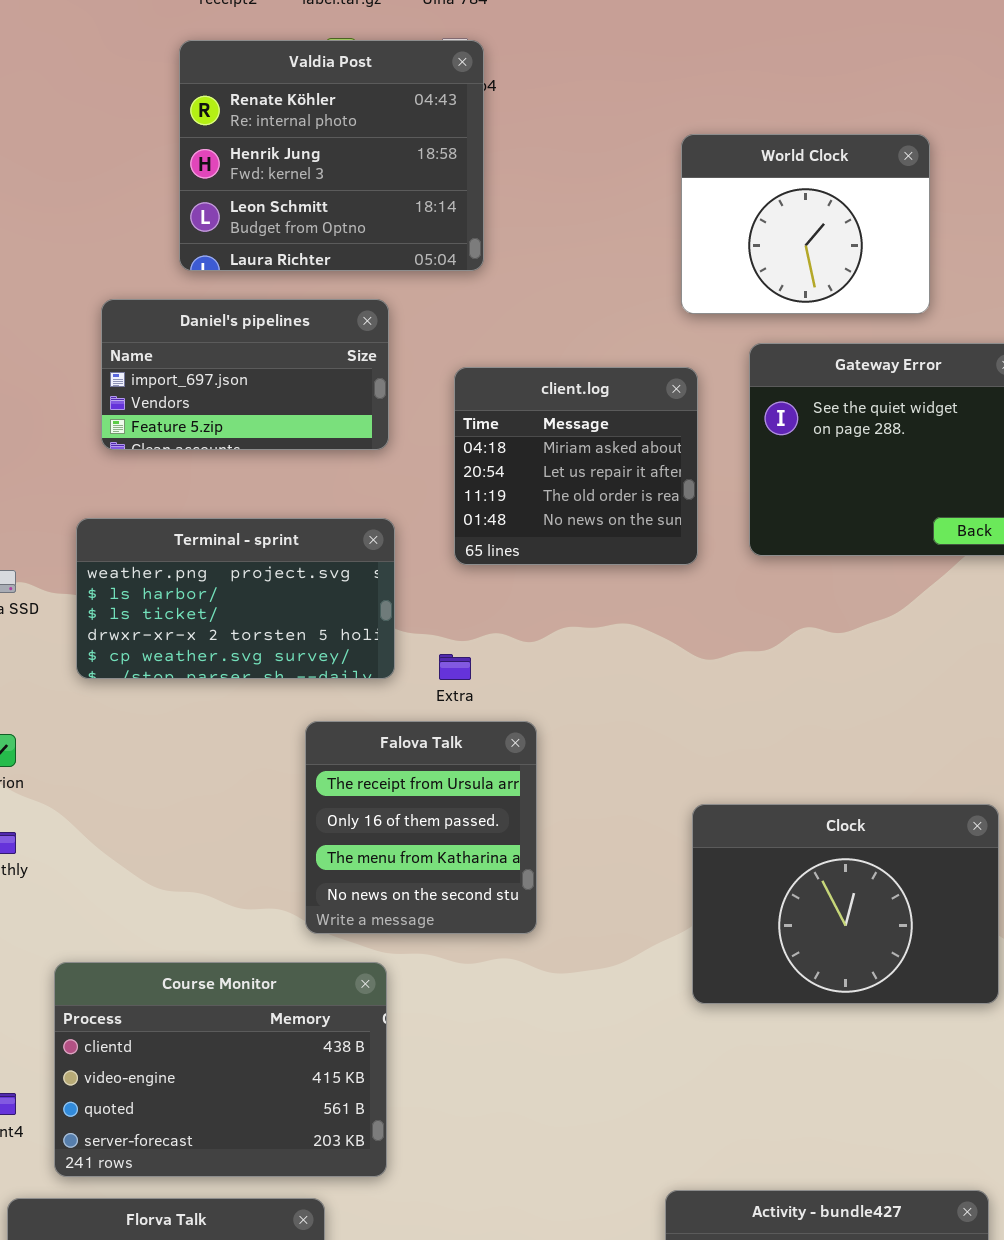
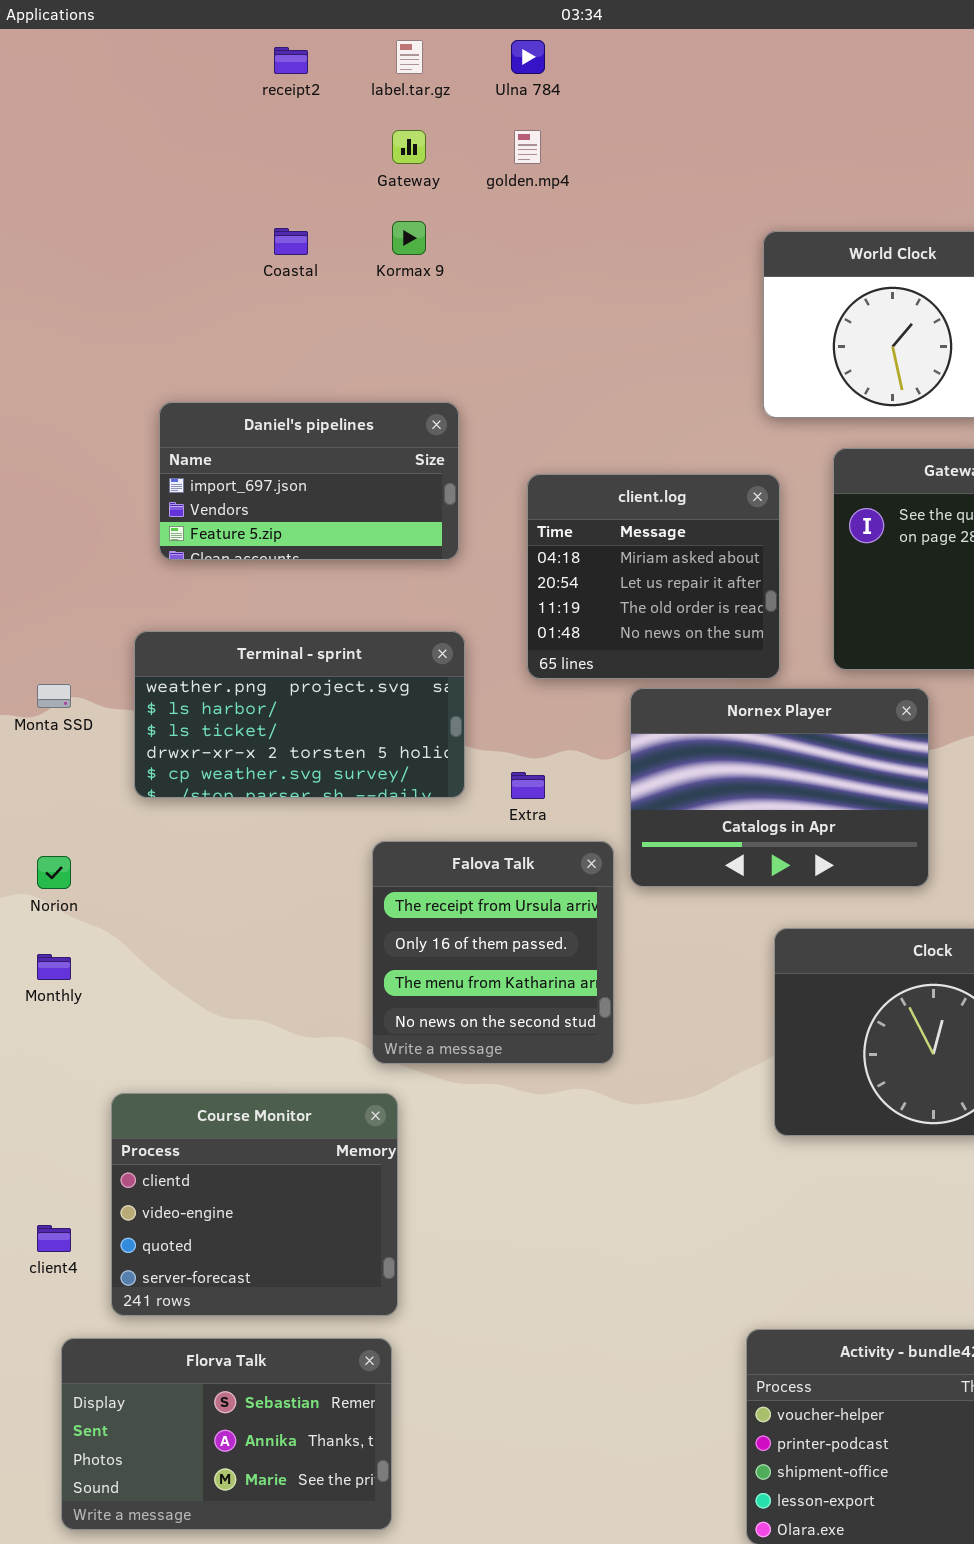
Valdia Post: [179,40,484,271] -> none, closed
Nornex Player: none -> [630,688,929,887], opened
Course Monitor: [54,962,387,1177] -> [111,1093,398,1316], resized

